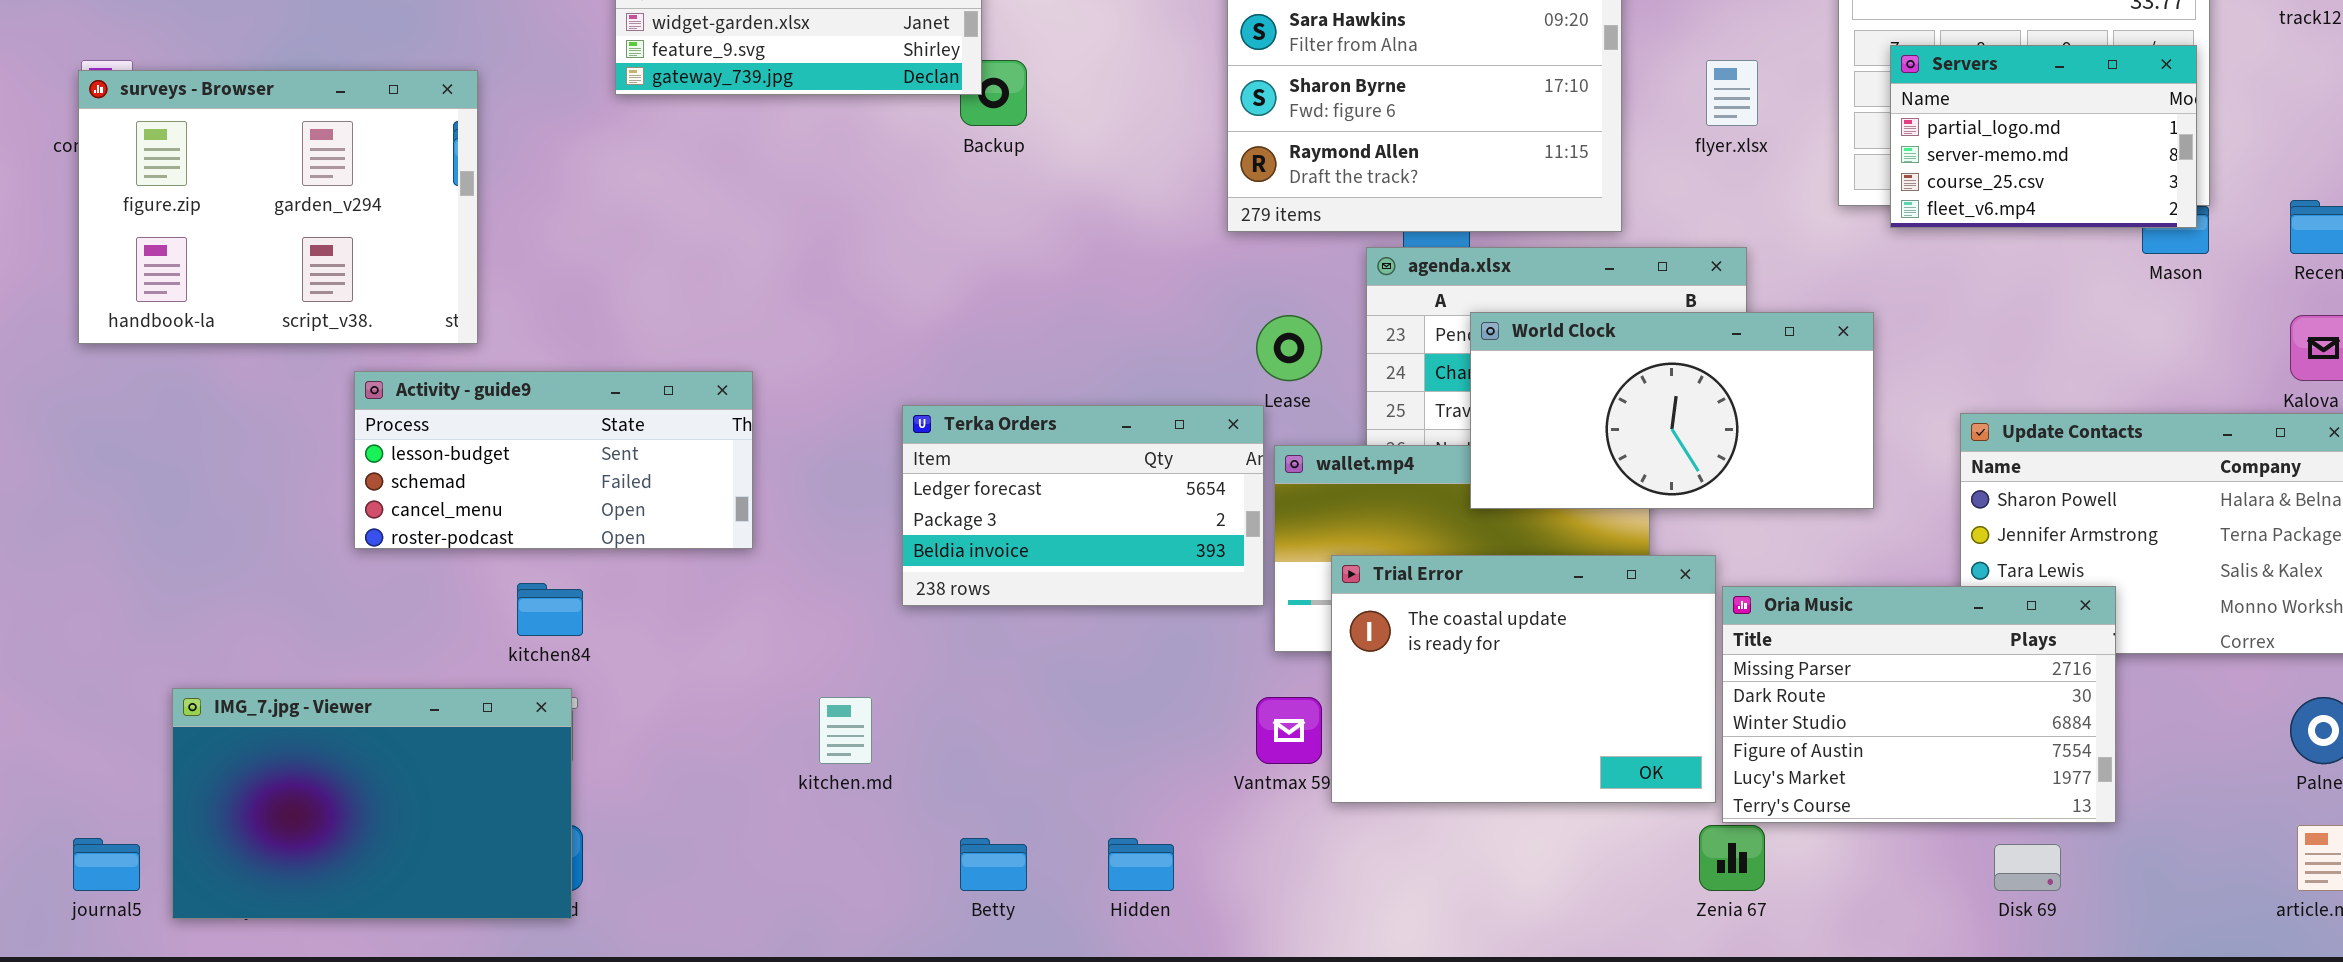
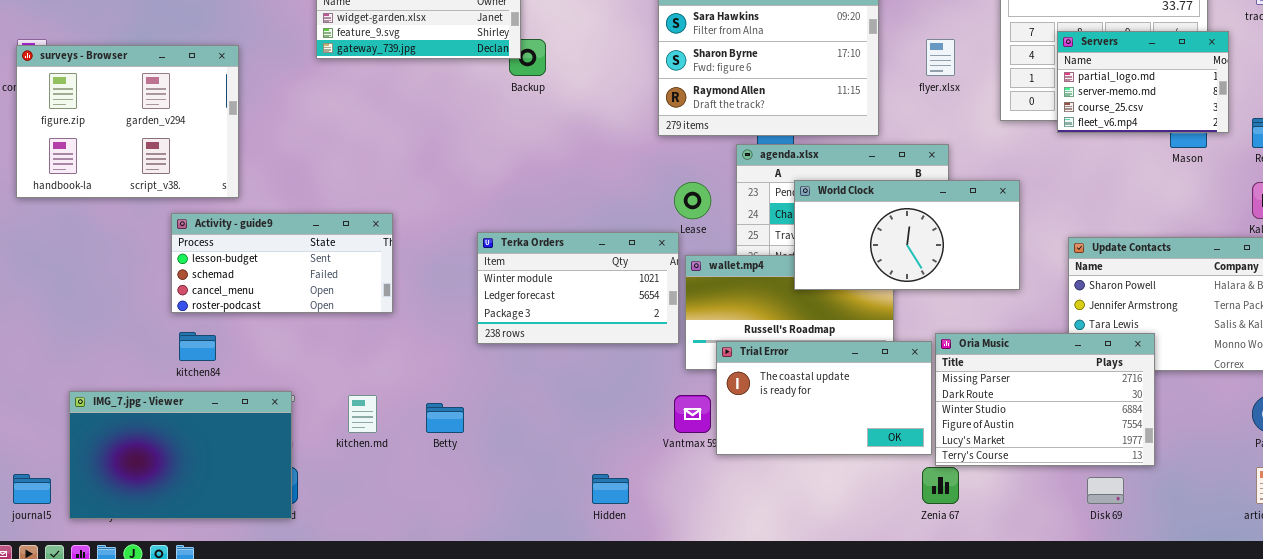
Servers: [1890,45,2197,228] -> [1057,31,1229,133], moved
Terka Orders: [902,405,1264,606] -> [477,232,679,344], scrolled up 1 row
Trial Error: [1331,555,1716,803] -> [716,341,932,455], resized
kitchen84: [517,583,583,636] -> [179,332,216,361], moved
kitchen.md: [819,697,872,764] -> [348,395,377,433], moved
Betty: [960,838,1027,891] -> [426,403,464,433], moved

